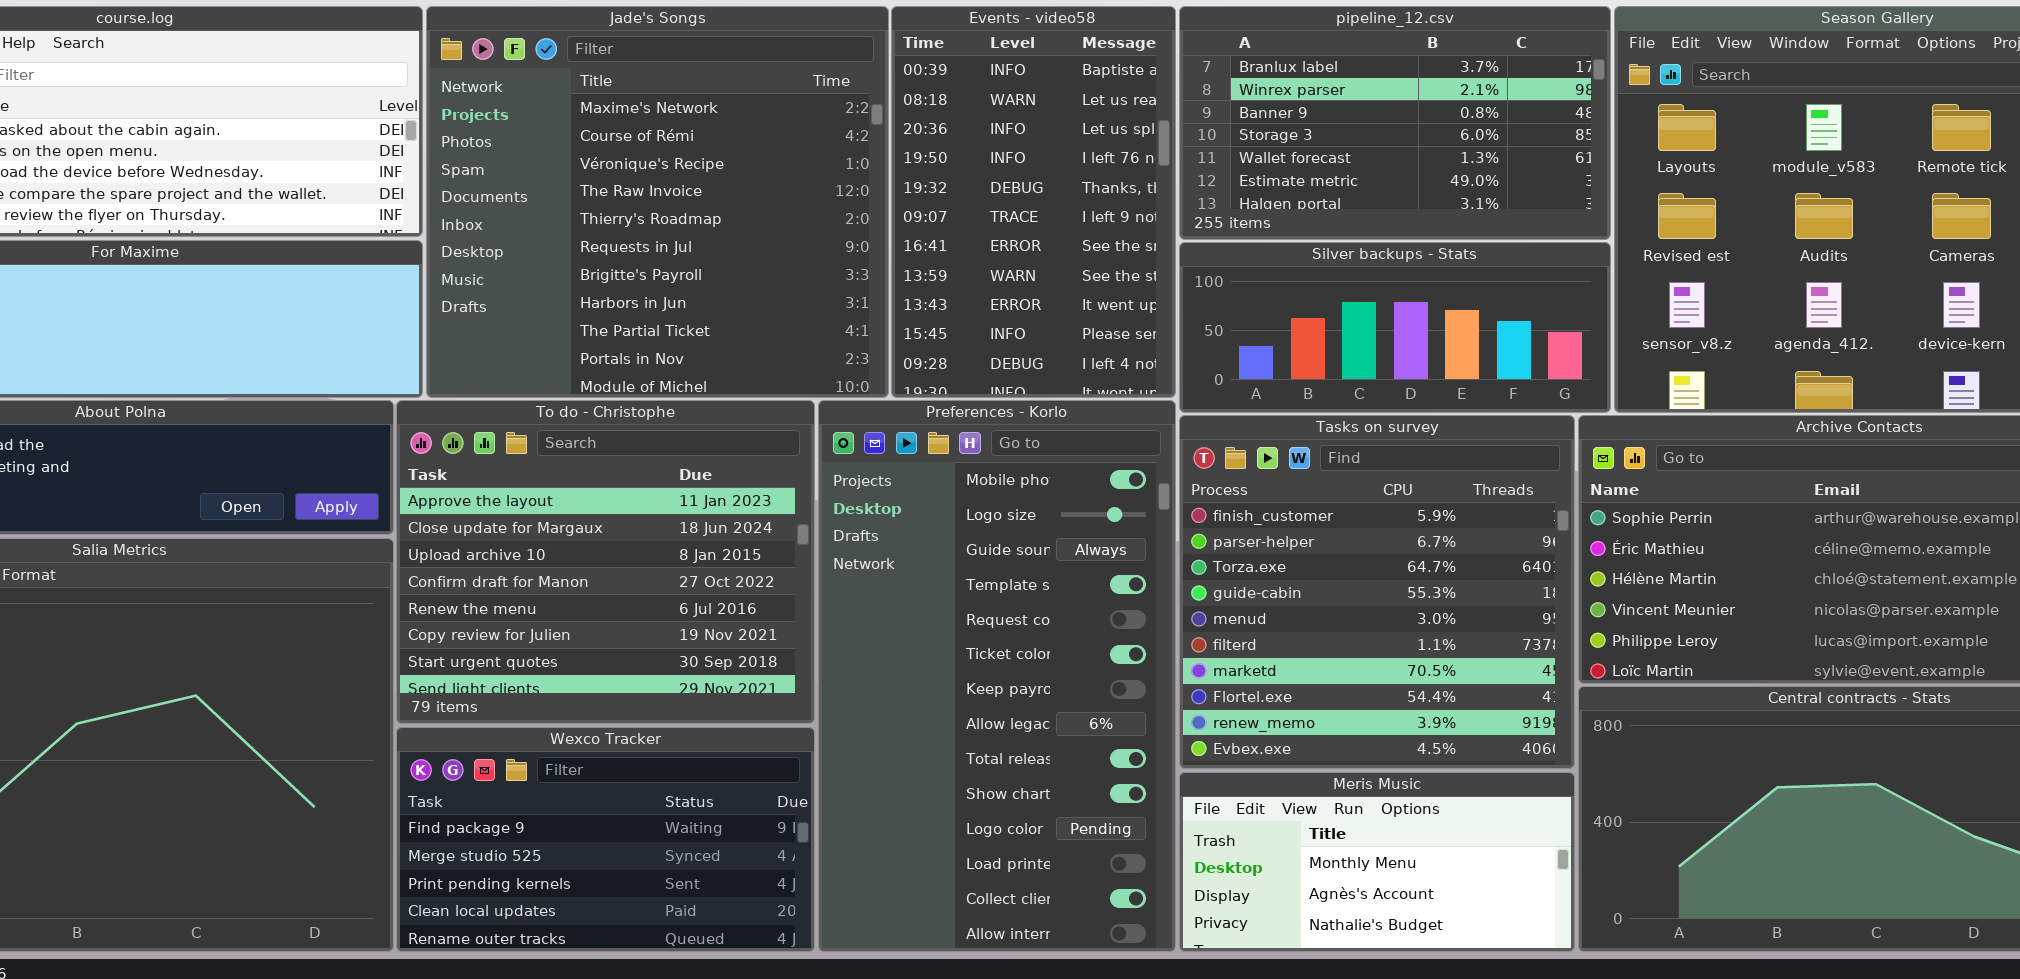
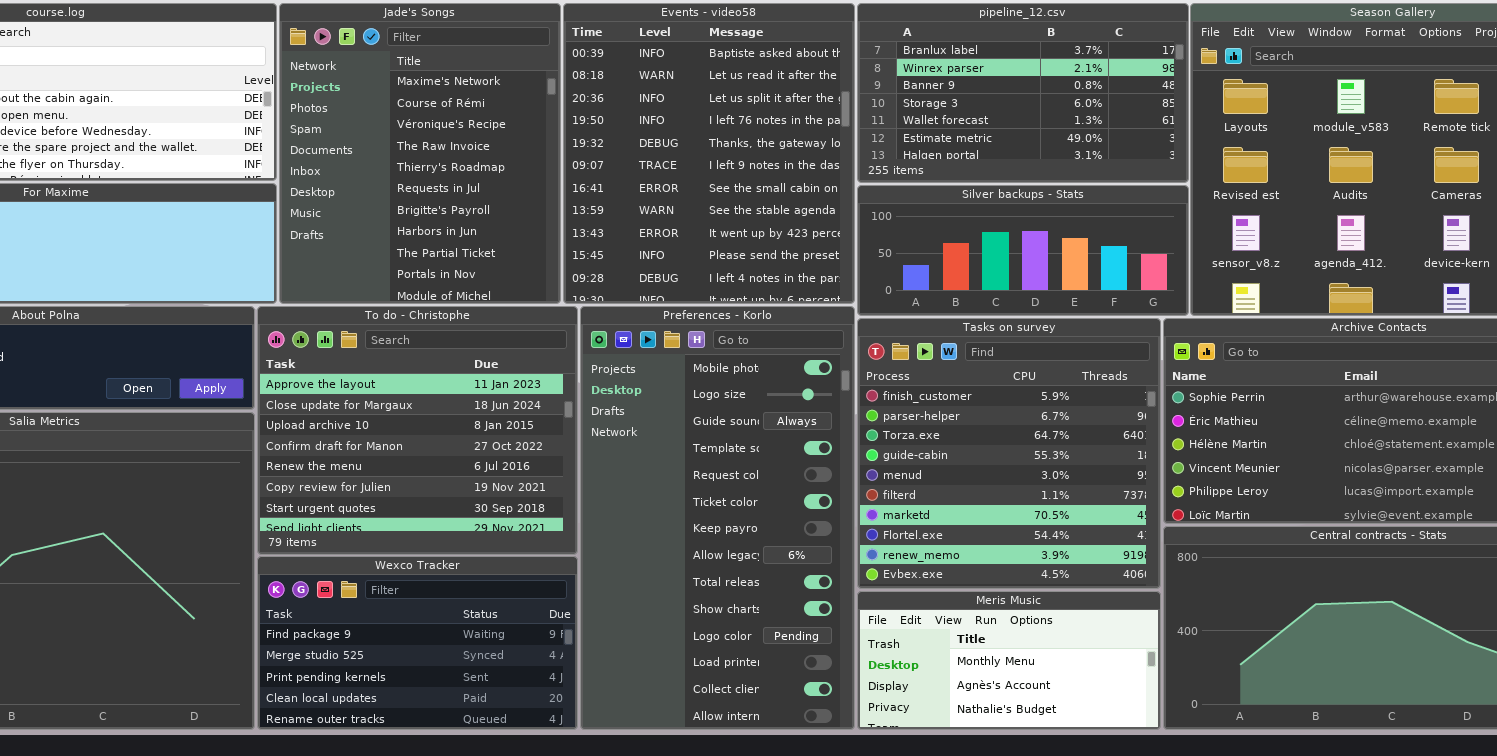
Jade's Songs: [426,6,889,398] -> [279,3,561,304], resized
Events - video58: [891,6,1176,398] -> [563,3,855,304], resized

